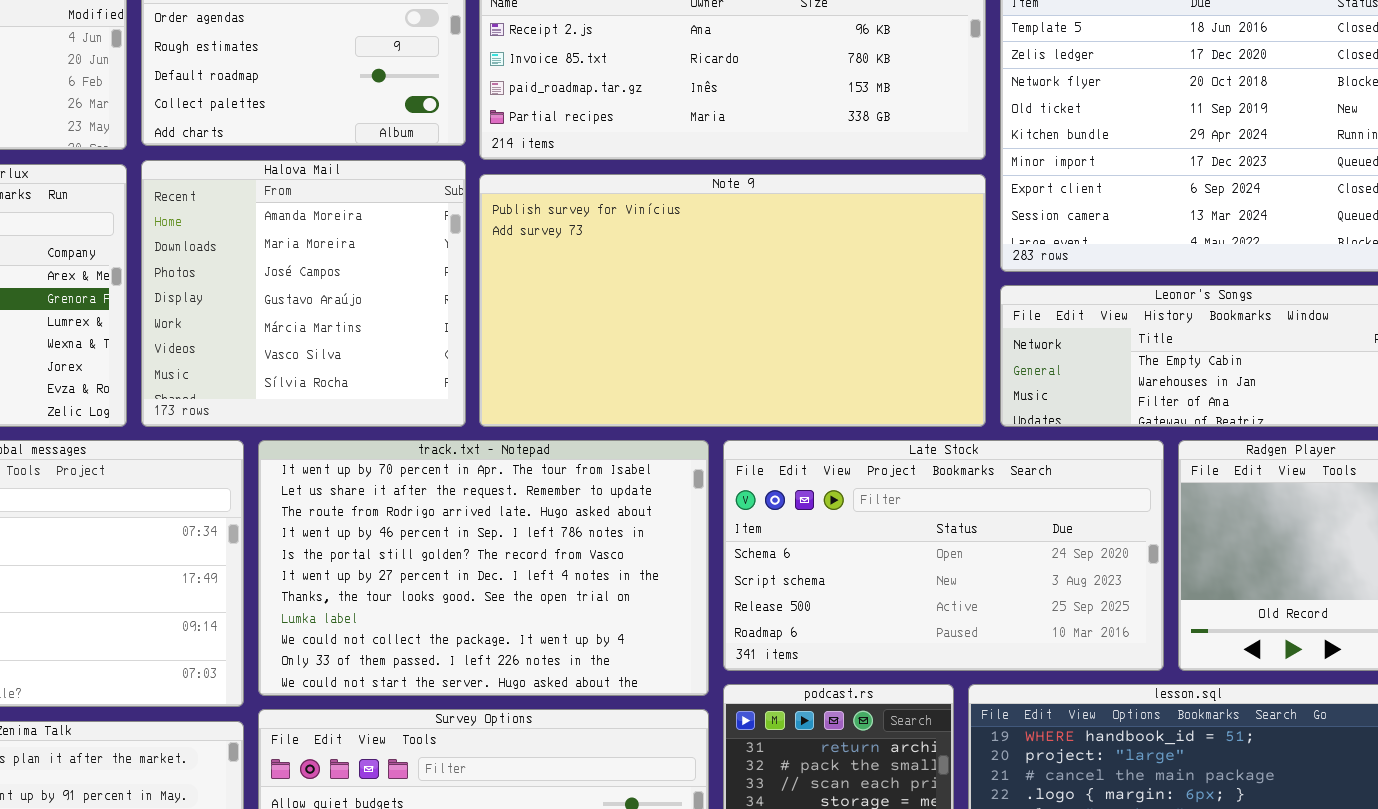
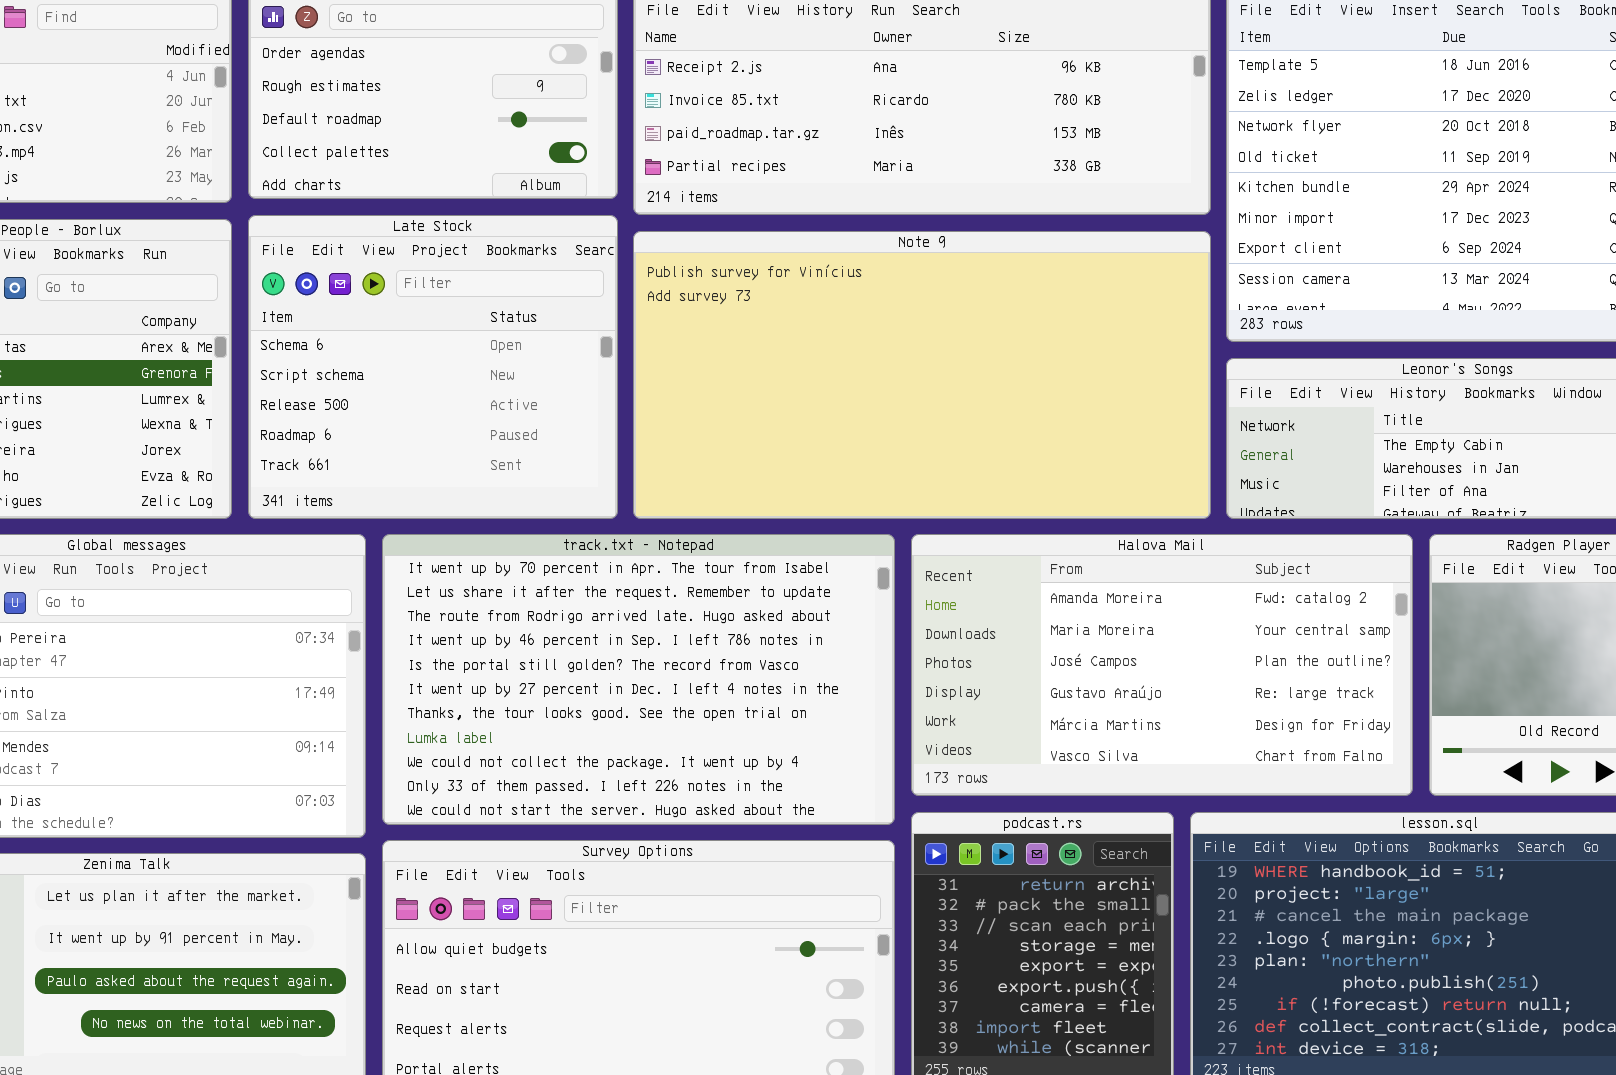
Halova Mail: [141,160,466,427] -> [911,534,1413,796], moved, resized
Late Stock: [723,440,1164,671] -> [248,215,618,519], moved, resized

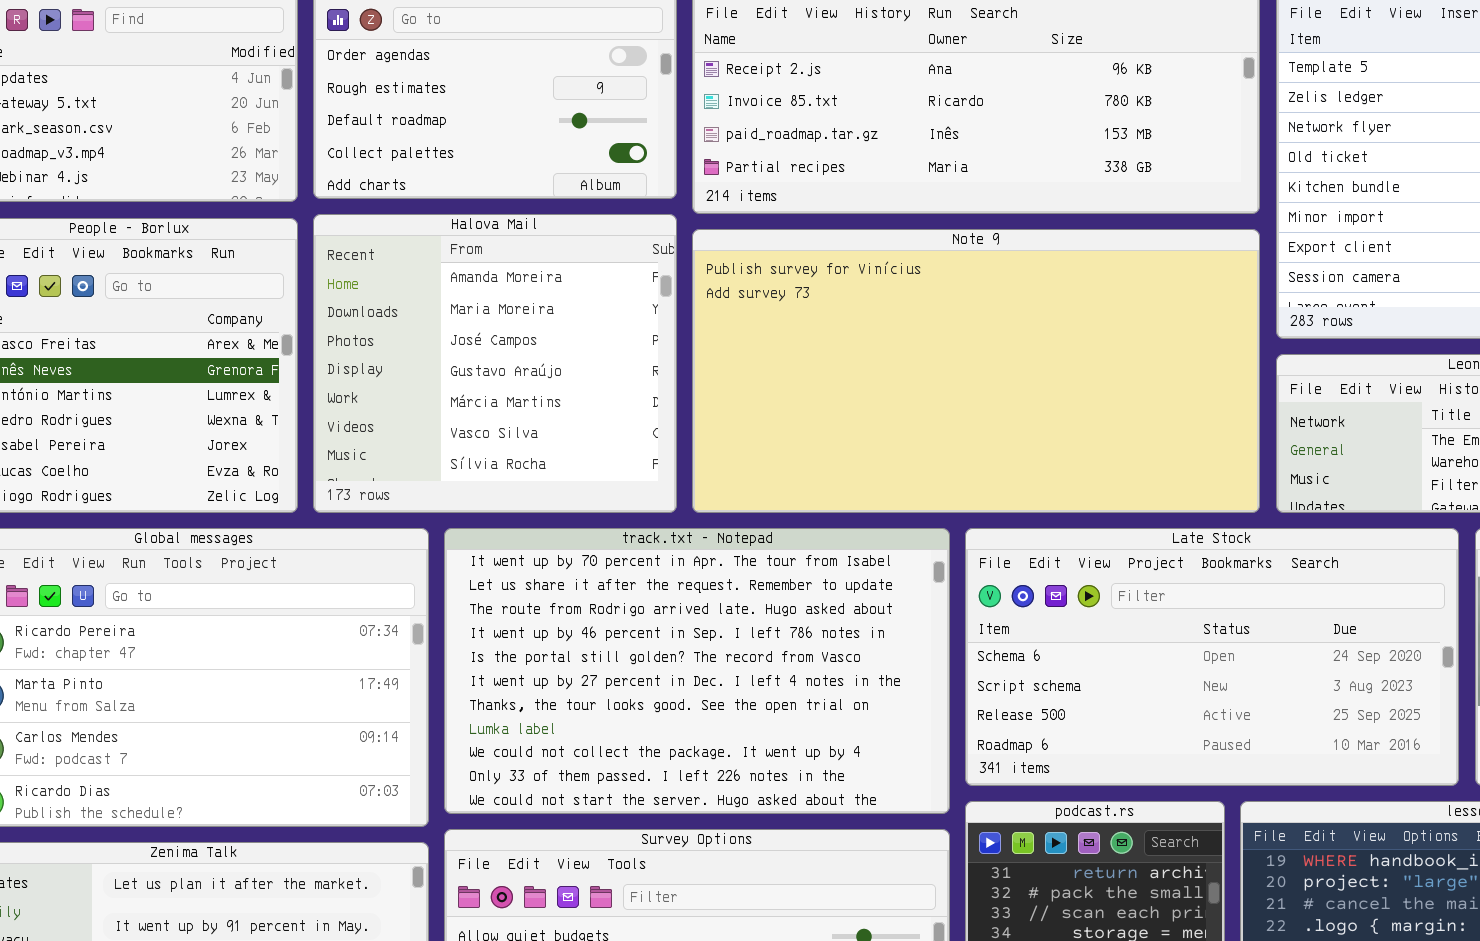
Late Stock: [248,215,618,519] -> [965,528,1459,786], moved, resized
Halova Mail: [911,534,1413,796] -> [313,214,677,513], moved, resized

